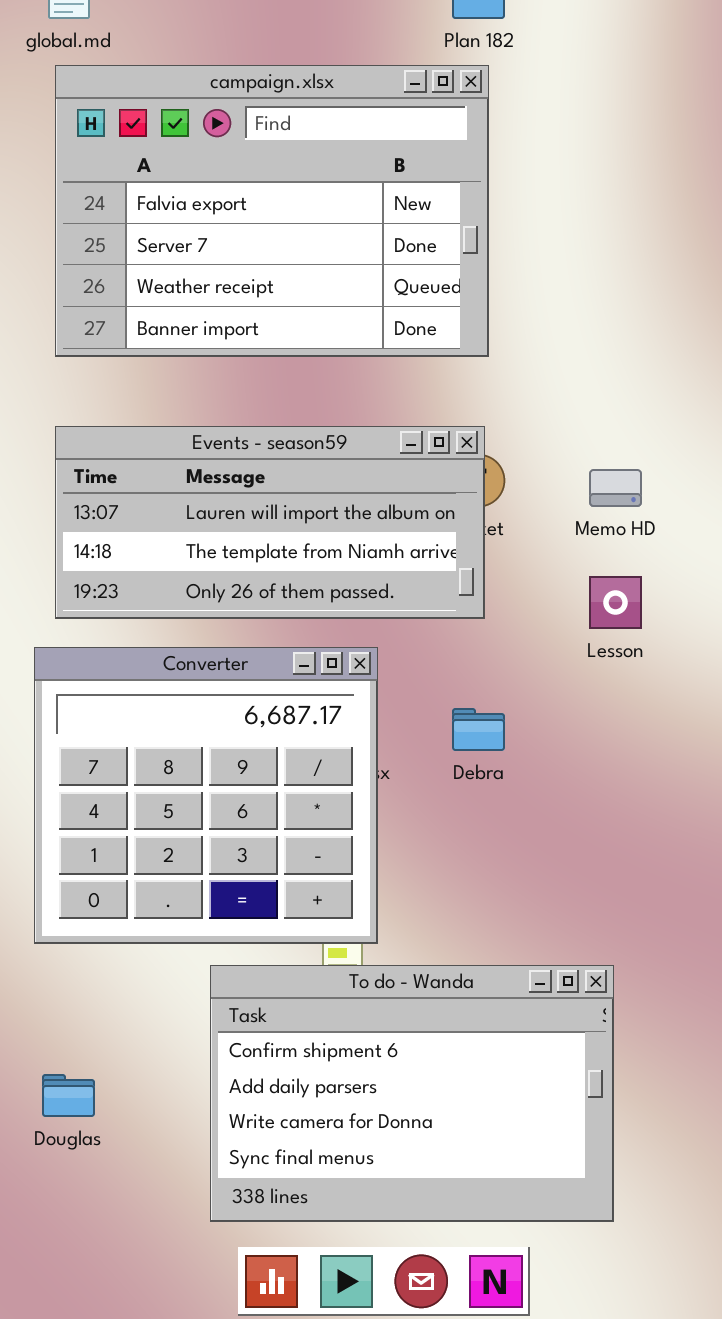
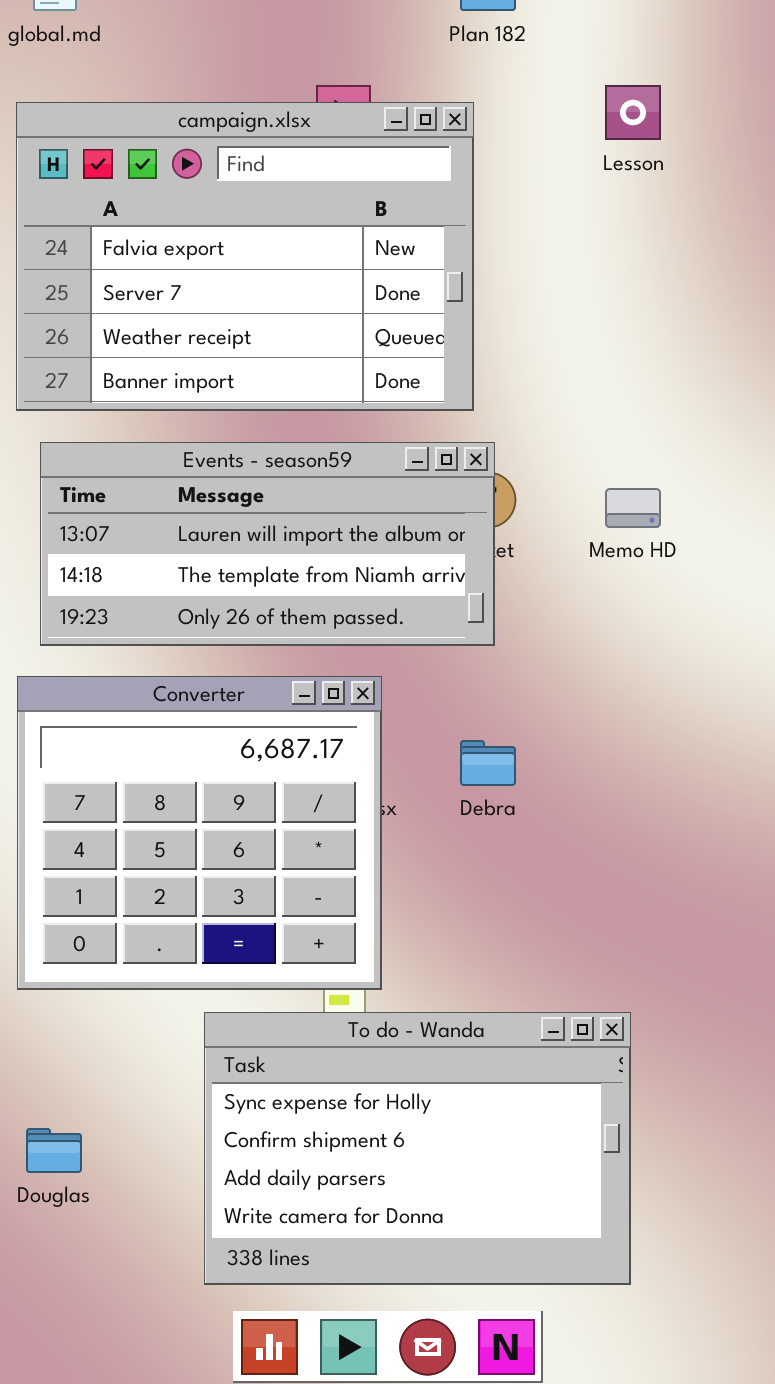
campaign.xlsx: [55,65,489,357] -> [16,102,474,411], moved
Lesson: [589,576,642,629] -> [605,85,661,140], moved
To do - Wanda: [210,965,614,1222] -> [204,1012,631,1285], scrolled up 1 row

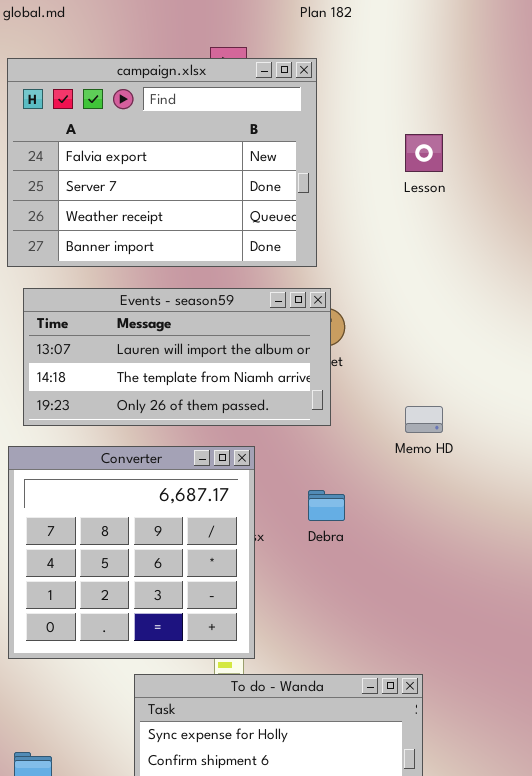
Lesson: [605,85,661,140] -> [405,134,443,172], moved
Memo HD: [605,488,661,528] -> [405,406,443,433], moved

